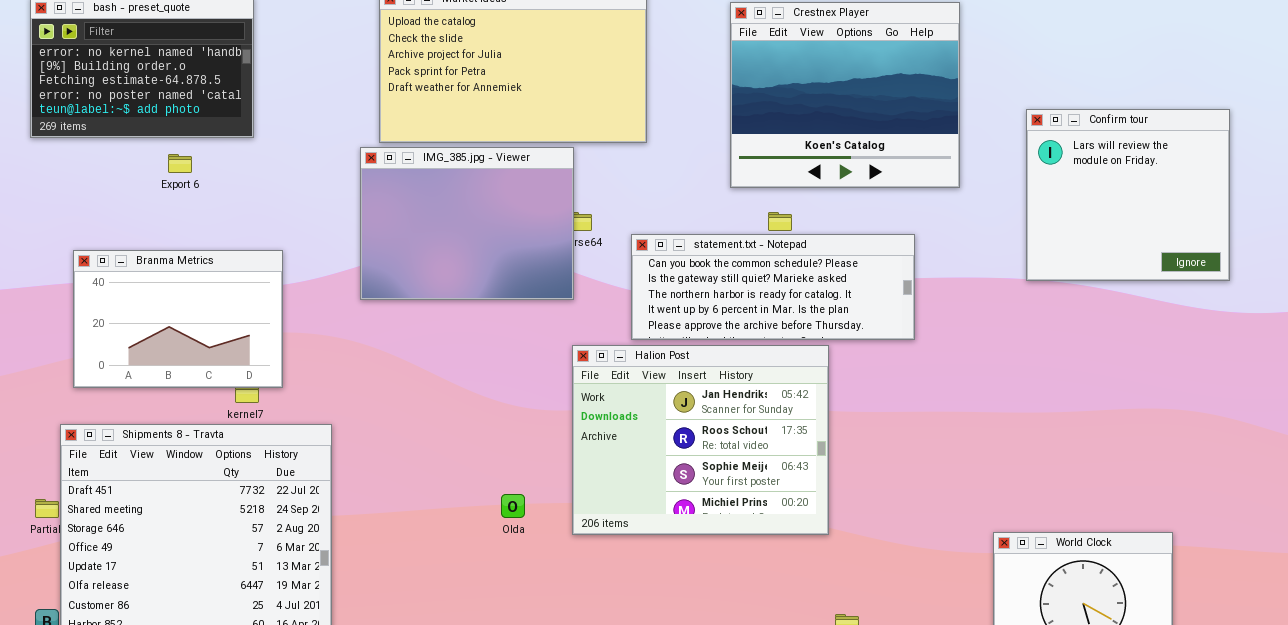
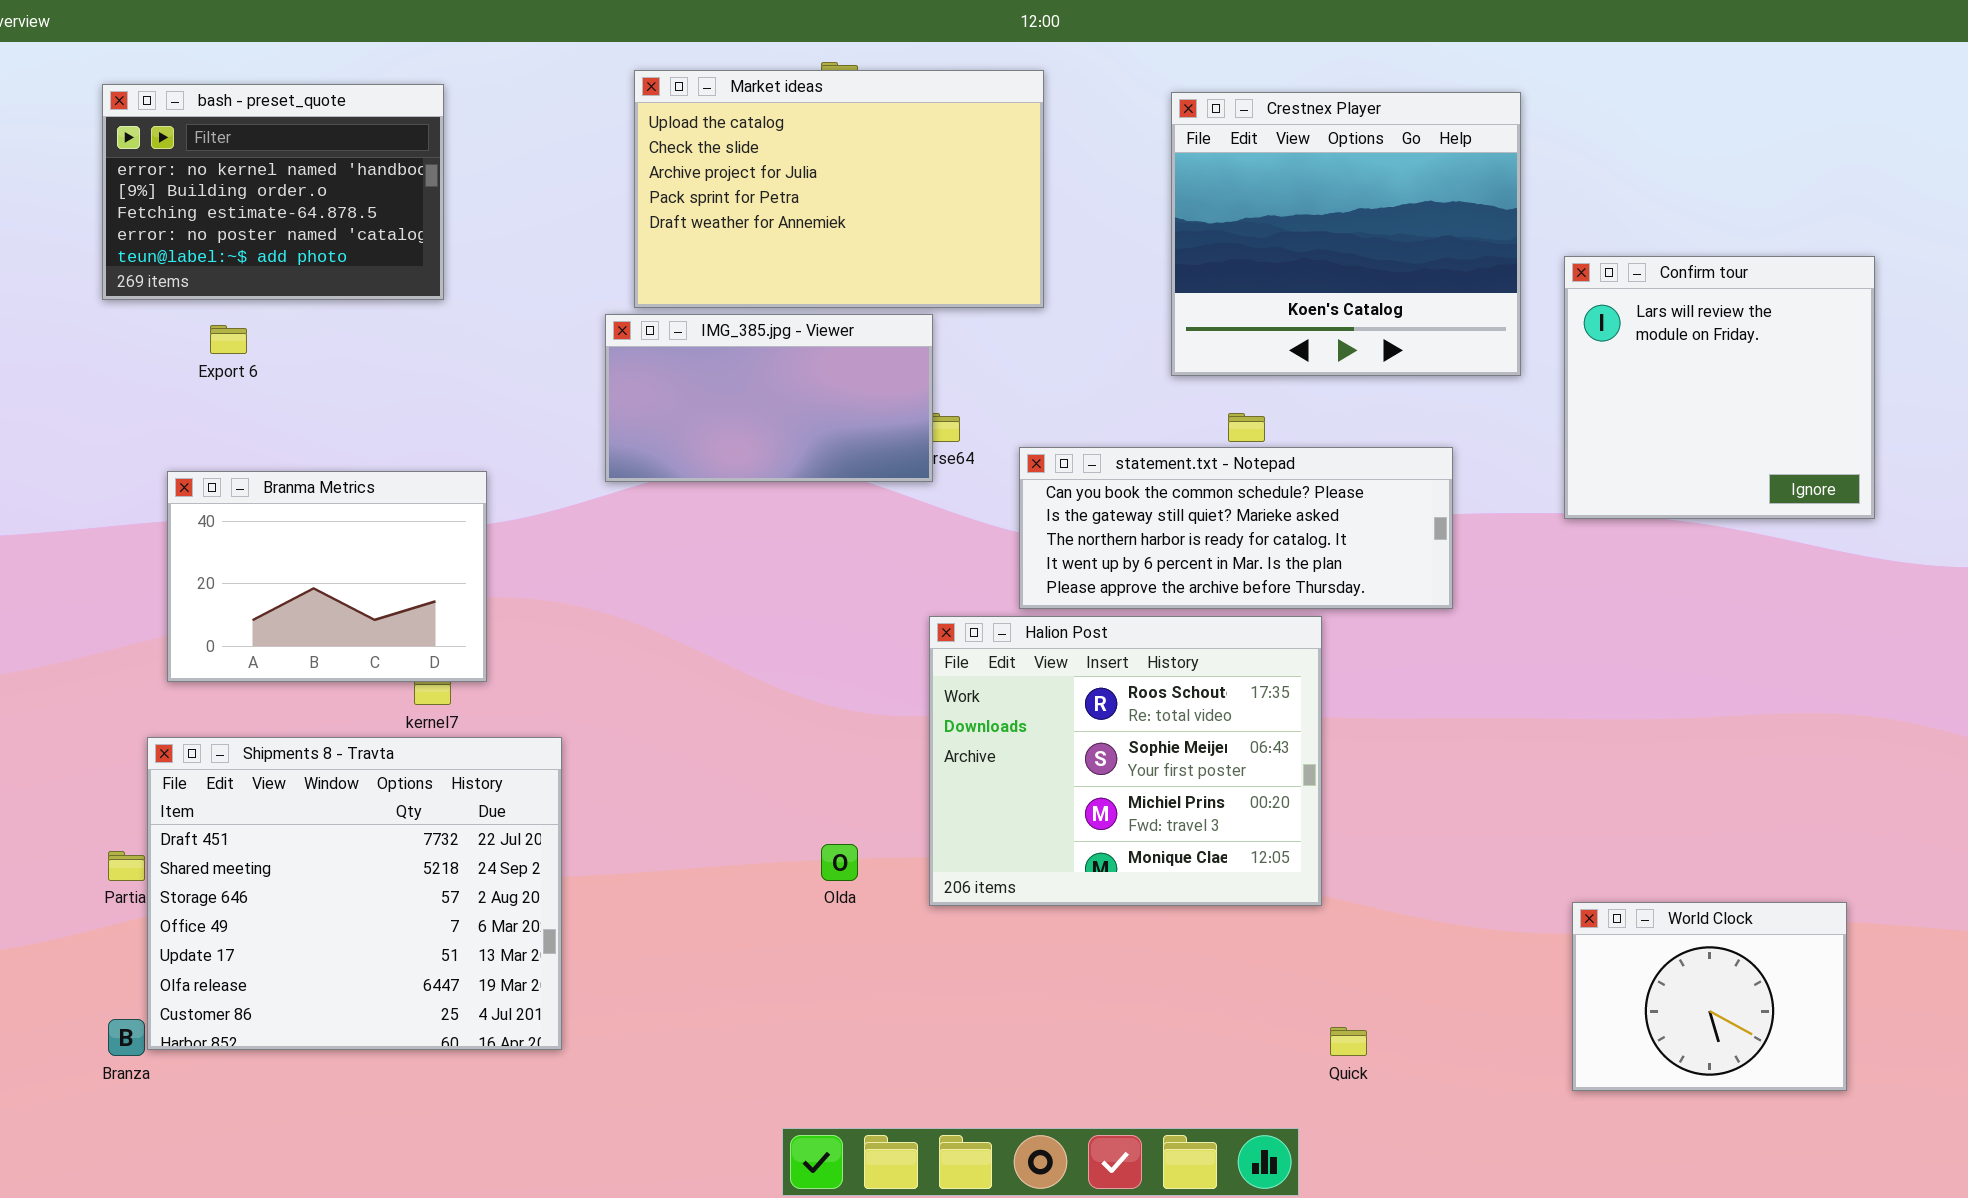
Confirm tour: [1026,109,1230,281] -> [1564,256,1875,519], moved
IMG_385.jpg - Viewer: [360,147,574,300] -> [605,314,933,482], resized
Export 6: [168,154,192,173] -> [210,325,247,354], moved
Halion Post: [572,345,829,535] -> [929,616,1322,906], scrolled down 1 row

